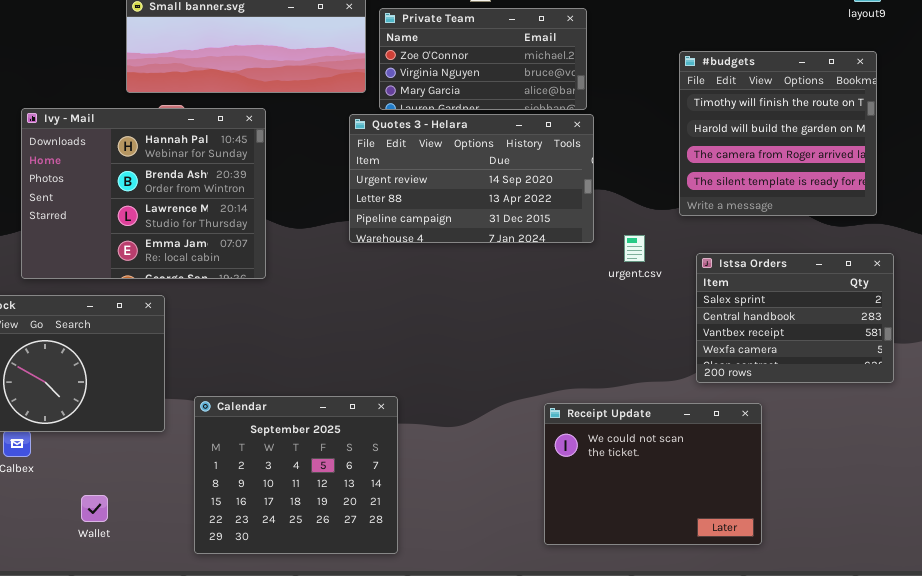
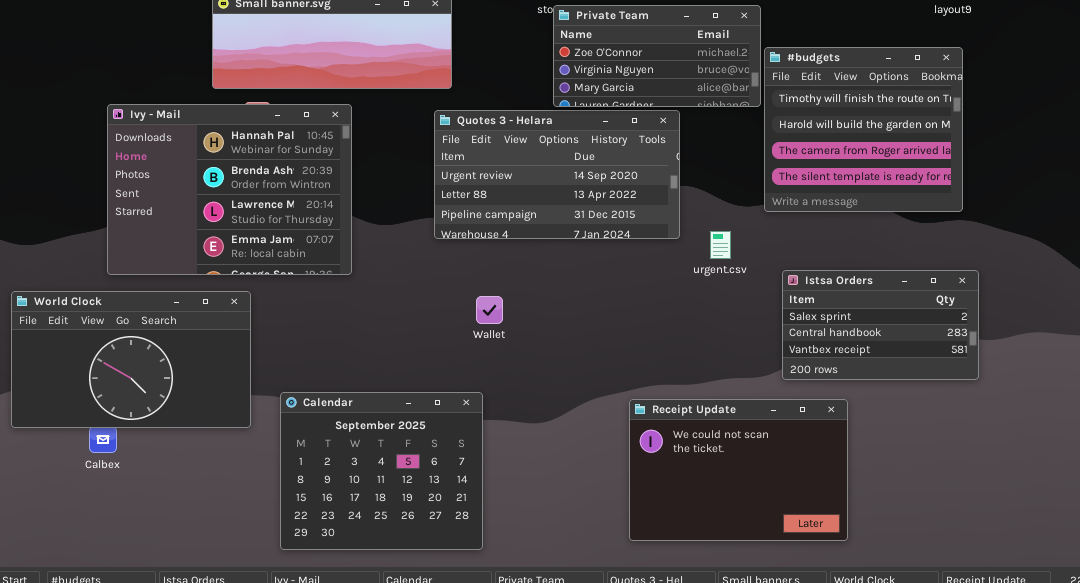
Private Team: [379,8,587,110] -> [553,5,761,107], moved
Istsa Orders: [696,253,894,383] -> [782,270,979,380], resized
Wallet: [81,495,108,522] -> [476,296,503,324], moved

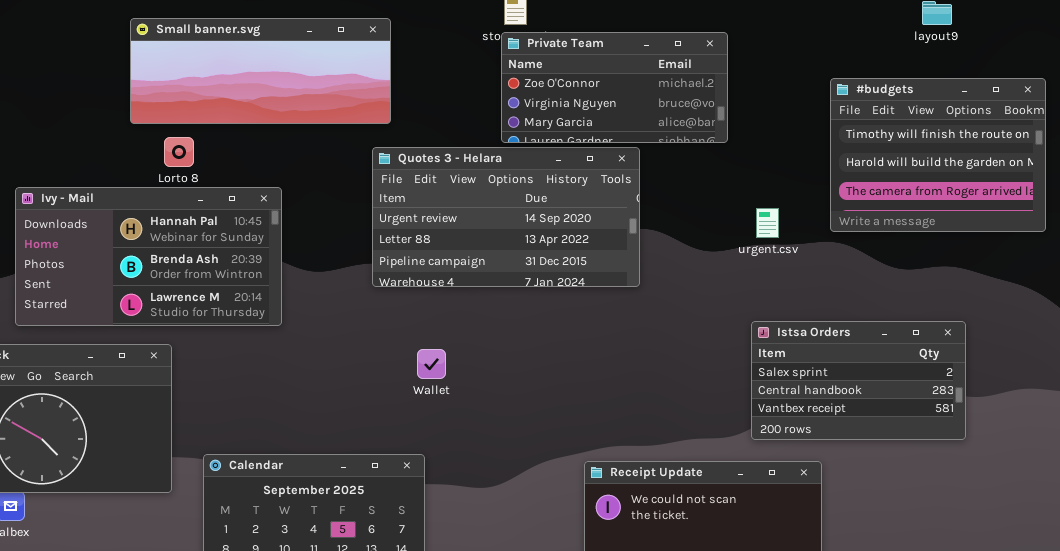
#budgets: [764,47,963,212] -> [830,78,1046,232], moved, resized
Ivy - Mail: [107,104,352,275] -> [15,187,282,326], resized
urgent.csv: [710,231,731,259] -> [756,208,779,238], moved

